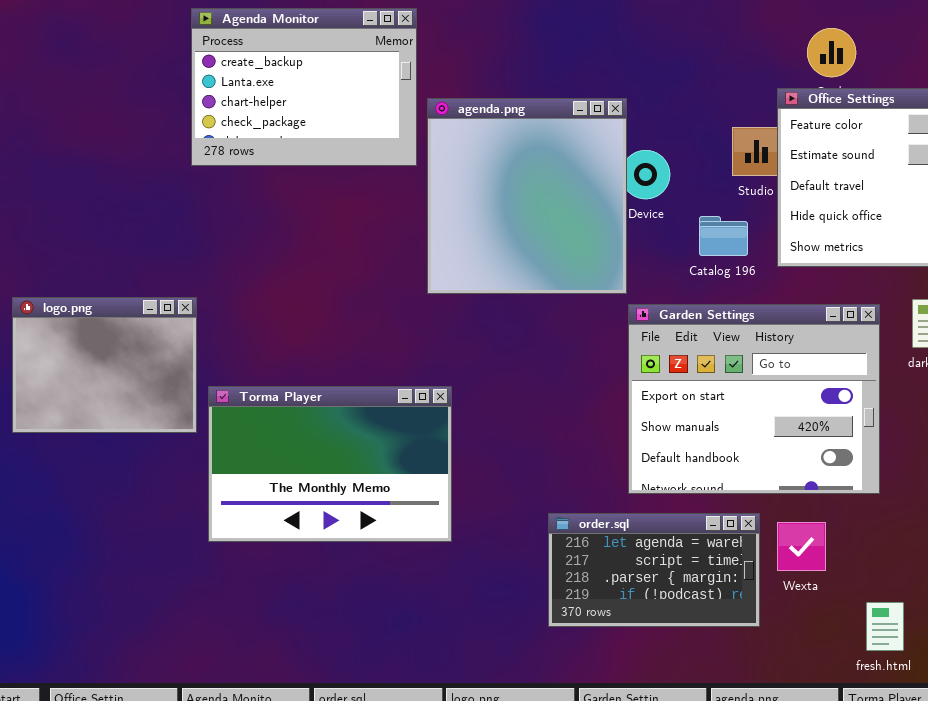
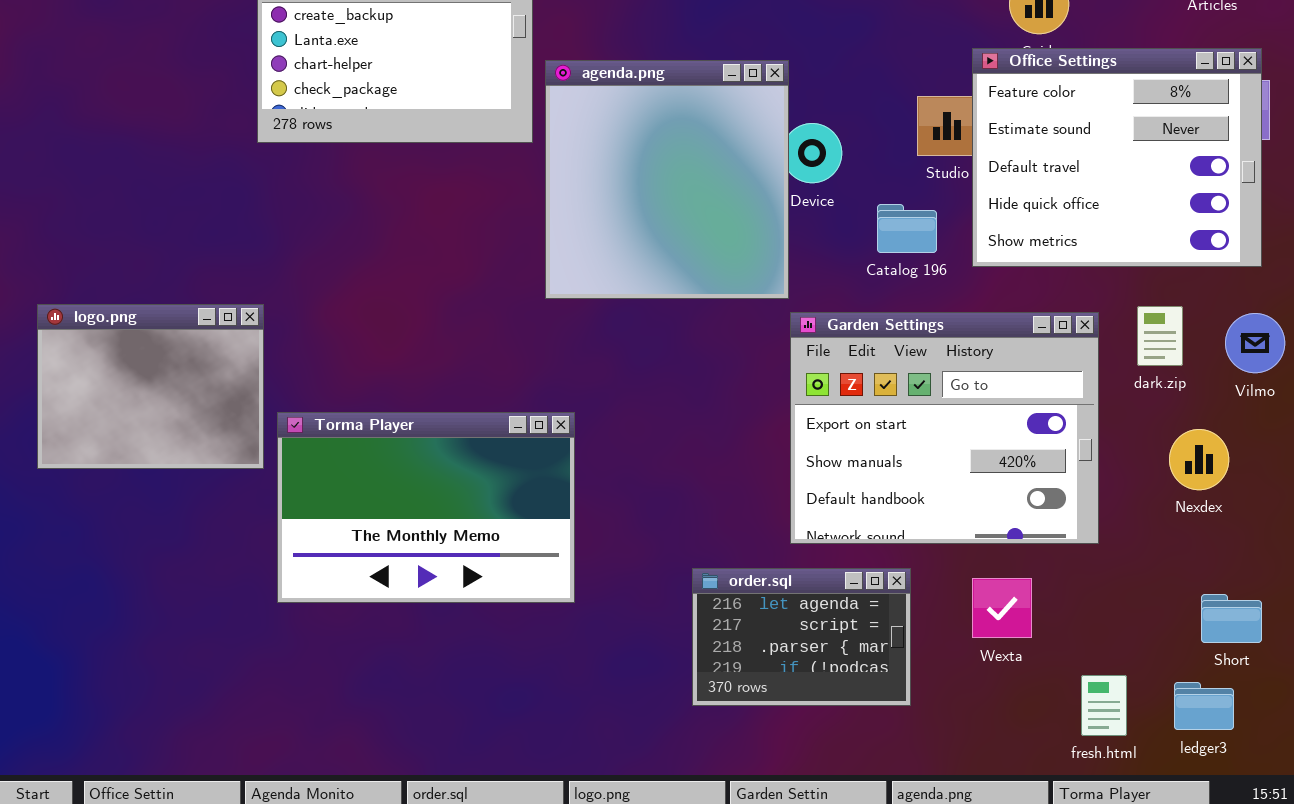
order.sql: [548,513,760,627] -> [692,568,911,706], resized

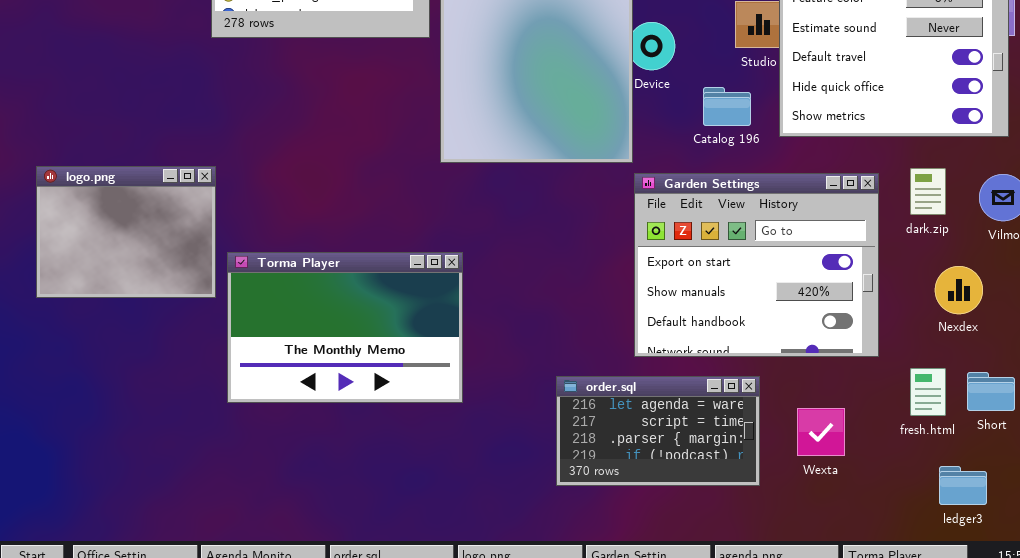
order.sql: [692,568,911,706] -> [556,376,760,486], resized
Wexta: [972,578,1032,638] -> [797,408,845,456], moved
Short: [1201,594,1262,643] -> [967,372,1015,411], moved
fresh.html: [1081,675,1127,736] -> [910,368,946,416], moved

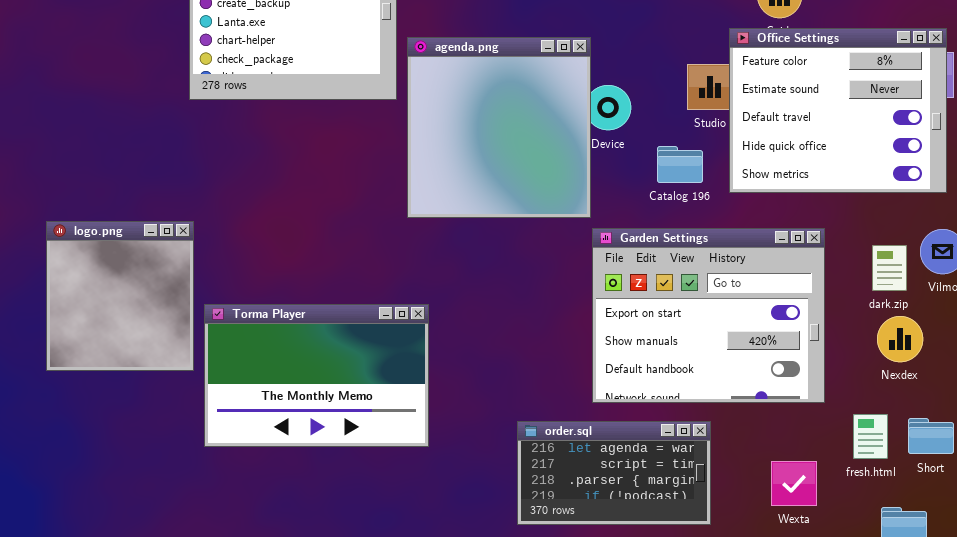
logo.png: [36,166,216,298] -> [46,221,194,371], resized
dark.zip: [910,168,946,215] -> [872,245,907,291], moved
Wexta: [797,408,845,456] -> [771,461,817,506], moved

